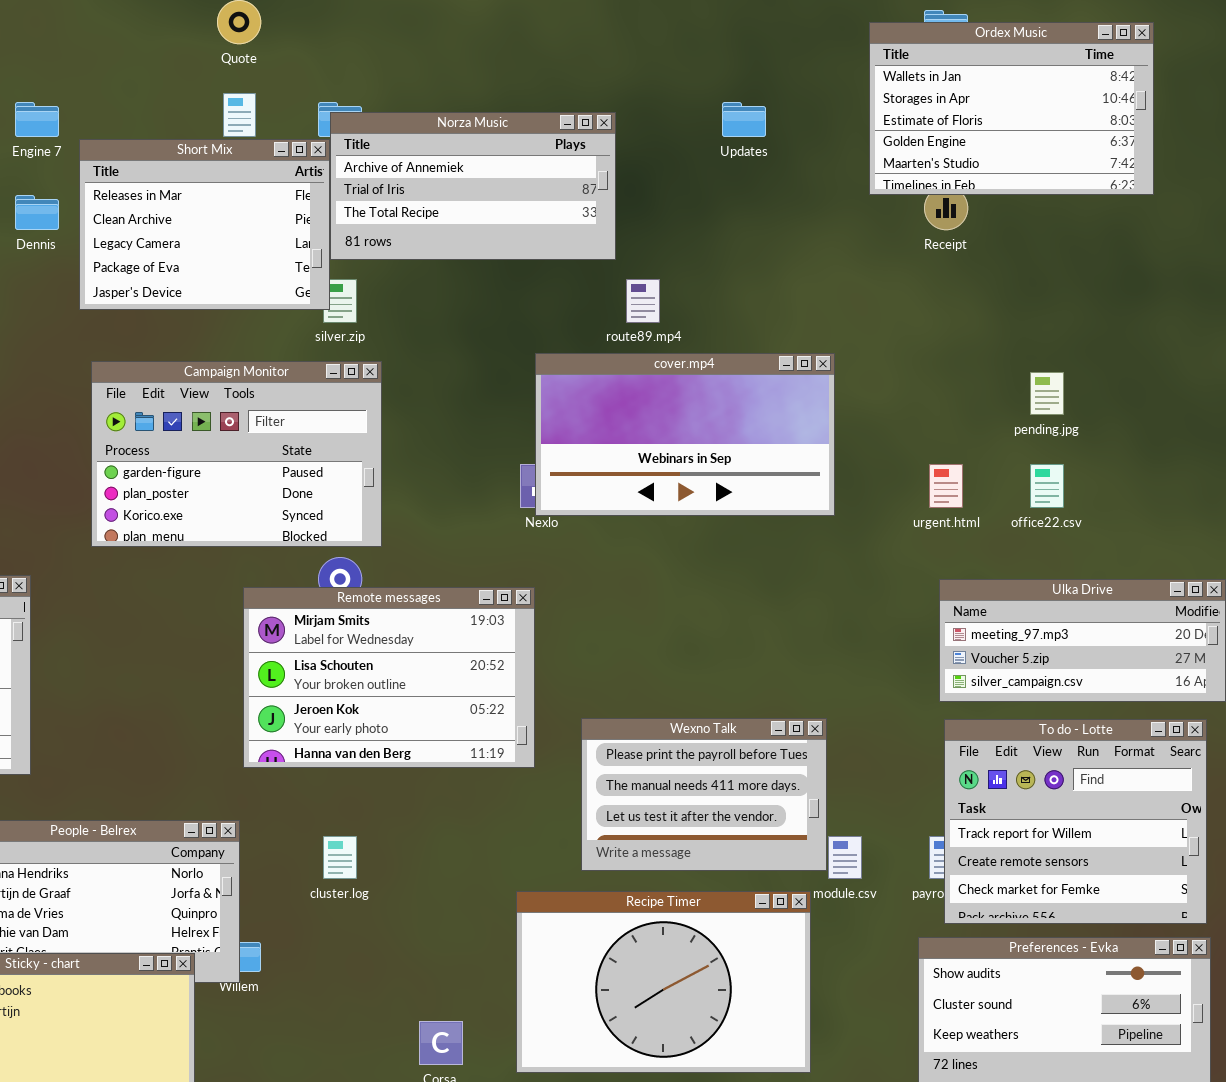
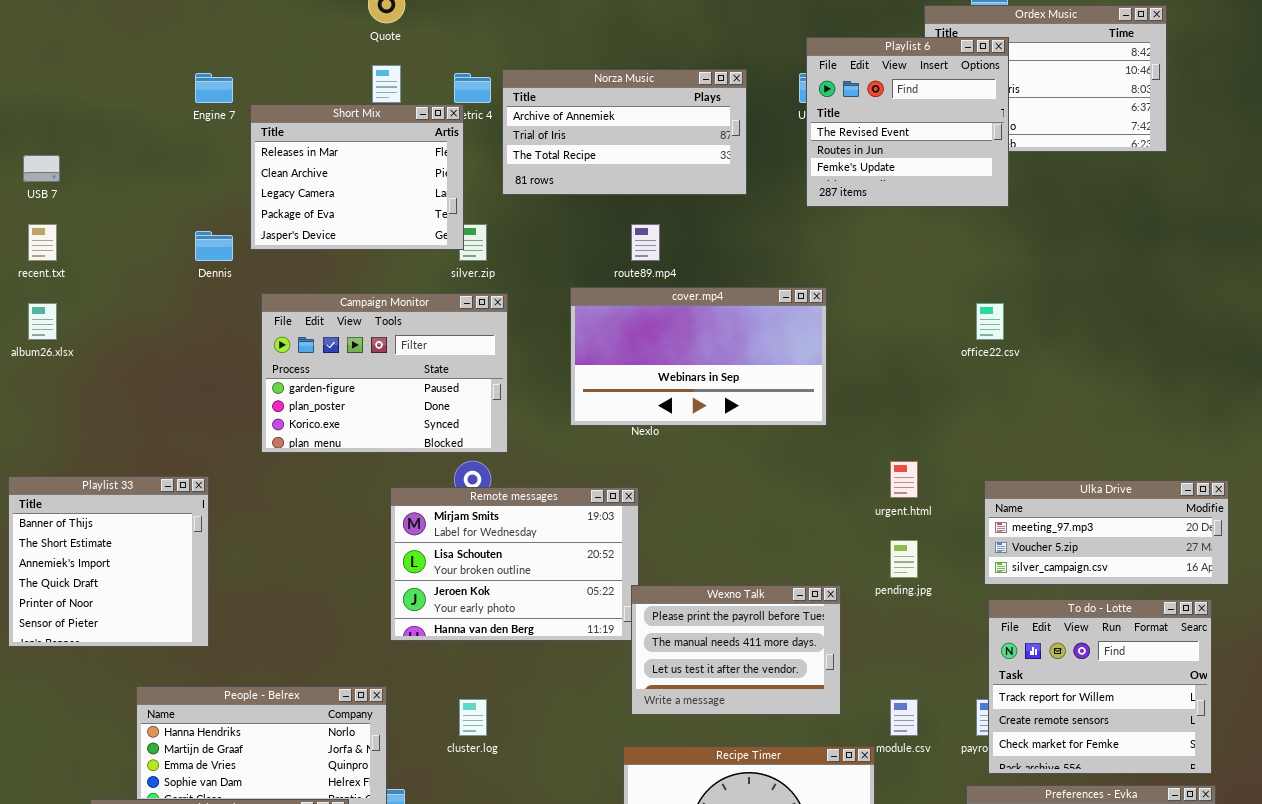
Playlist 6: none -> [806,37,1009,207], opened
Norza Music: [330,112,616,260] -> [502,69,747,195], moved
Dennis: [15,195,59,230] -> [195,231,233,261], moved
route89.mp4: [626,279,660,323] -> [631,224,660,261], moved
cover.mp4: [535,353,835,516] -> [570,287,827,426], moved
pending.jpg: [1030,372,1064,415] -> [890,540,918,578], moved
urgent.html: [929,464,963,508] -> [890,461,918,498], moved
office22.csv: [1030,464,1064,508] -> [976,303,1004,340], moved
Wexno Talk: [581,718,827,871] -> [631,585,841,715], moved

